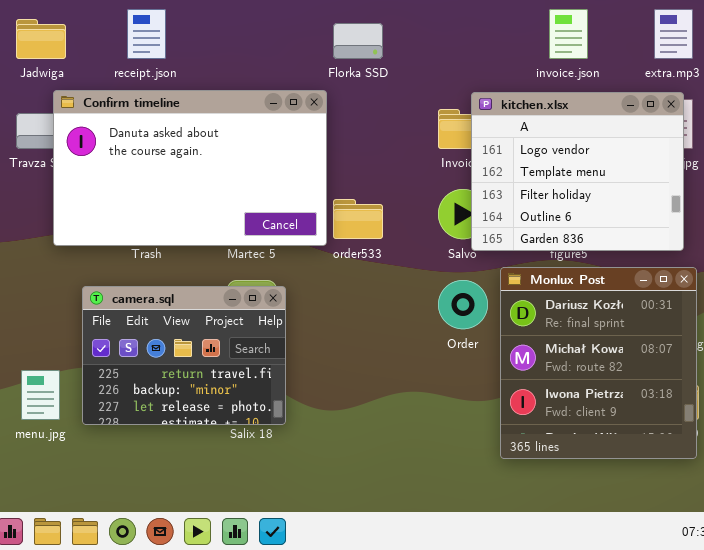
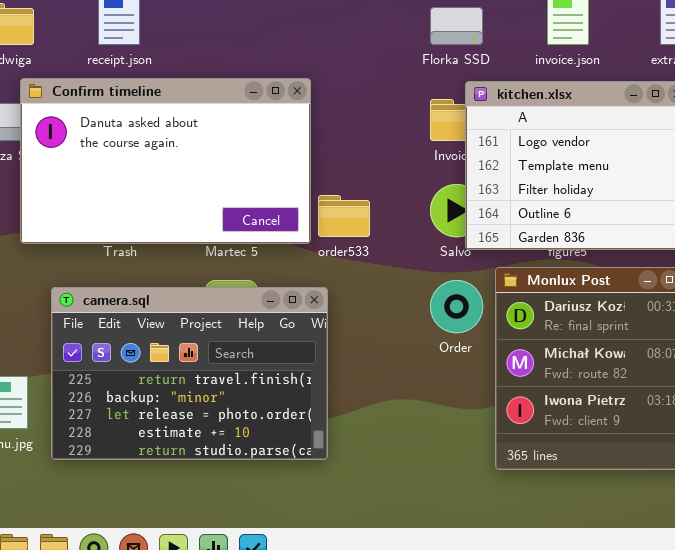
Florka SSD: [333,23,383,59] -> [430,7,483,45], moved
camera.sql: [82,286,286,425] -> [51,287,328,460], resized

